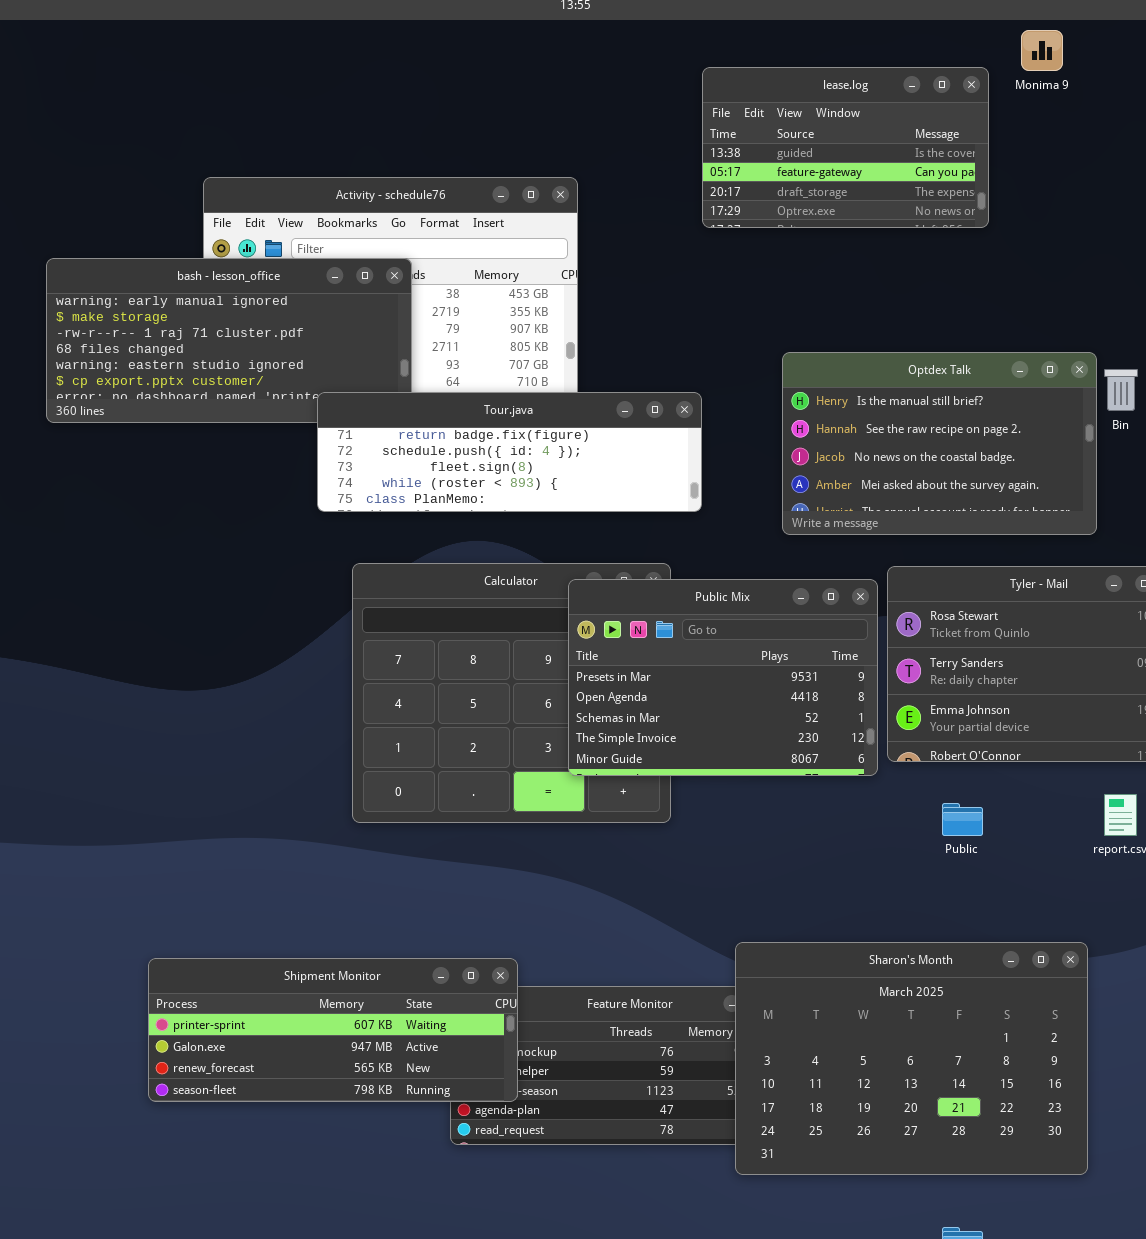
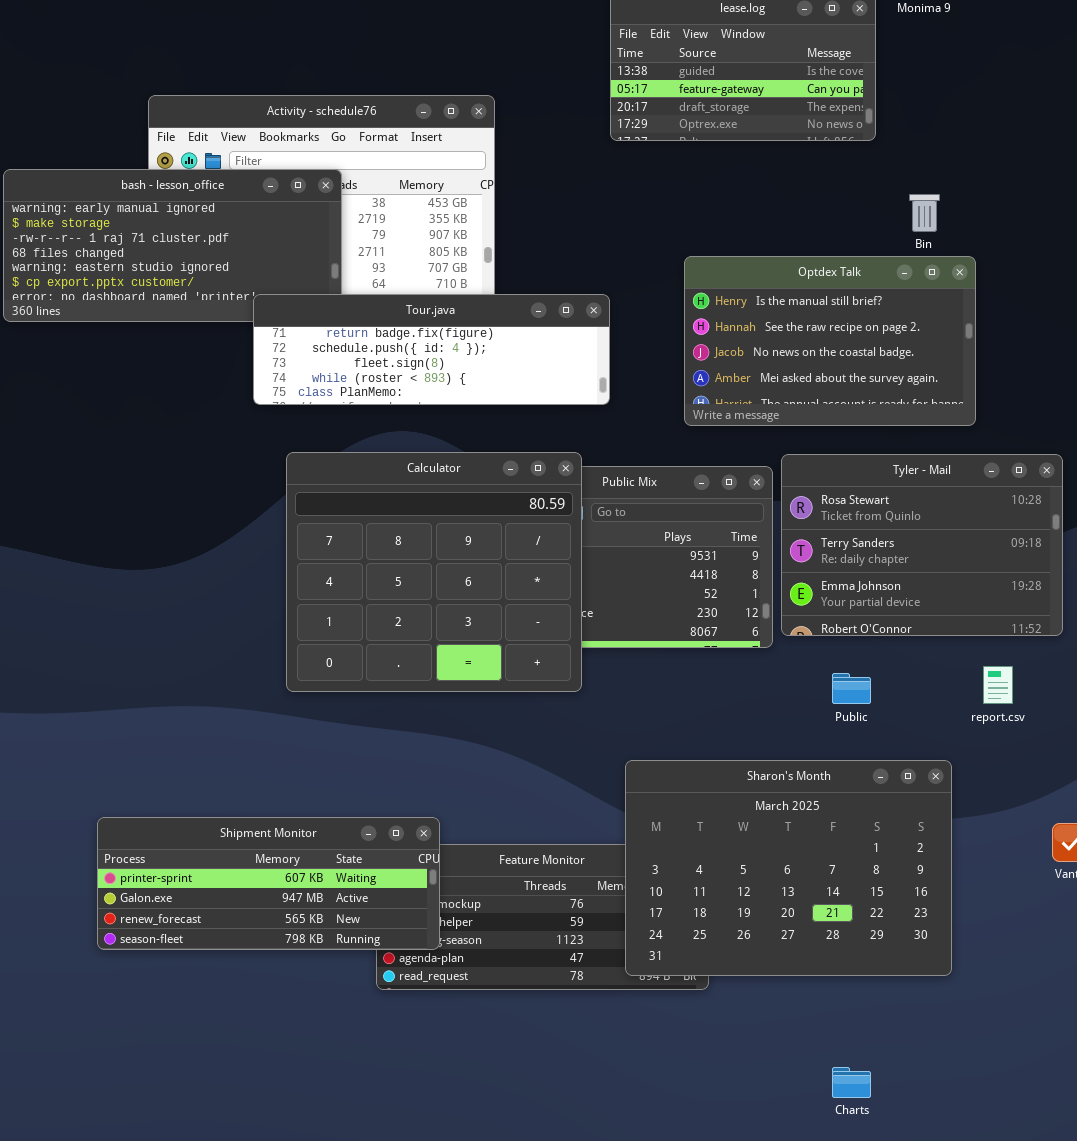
Bin: [1104,369,1138,411] -> [909,194,940,232], moved
Calculator: [352,563,671,823] -> [286,452,582,692], raised
Sharon's Month: [735,942,1088,1175] -> [625,760,952,976], moved

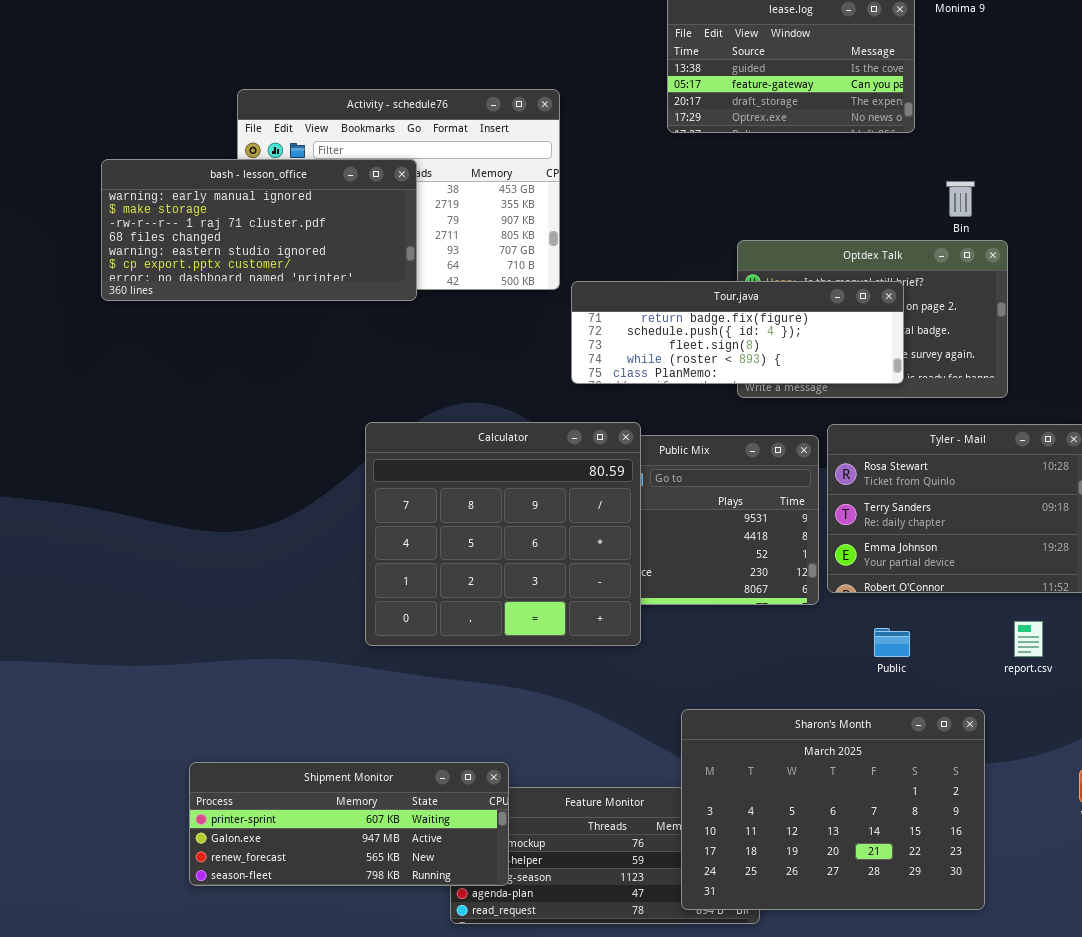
Tour.java: [253,294,610,405] -> [571,281,904,384], moved

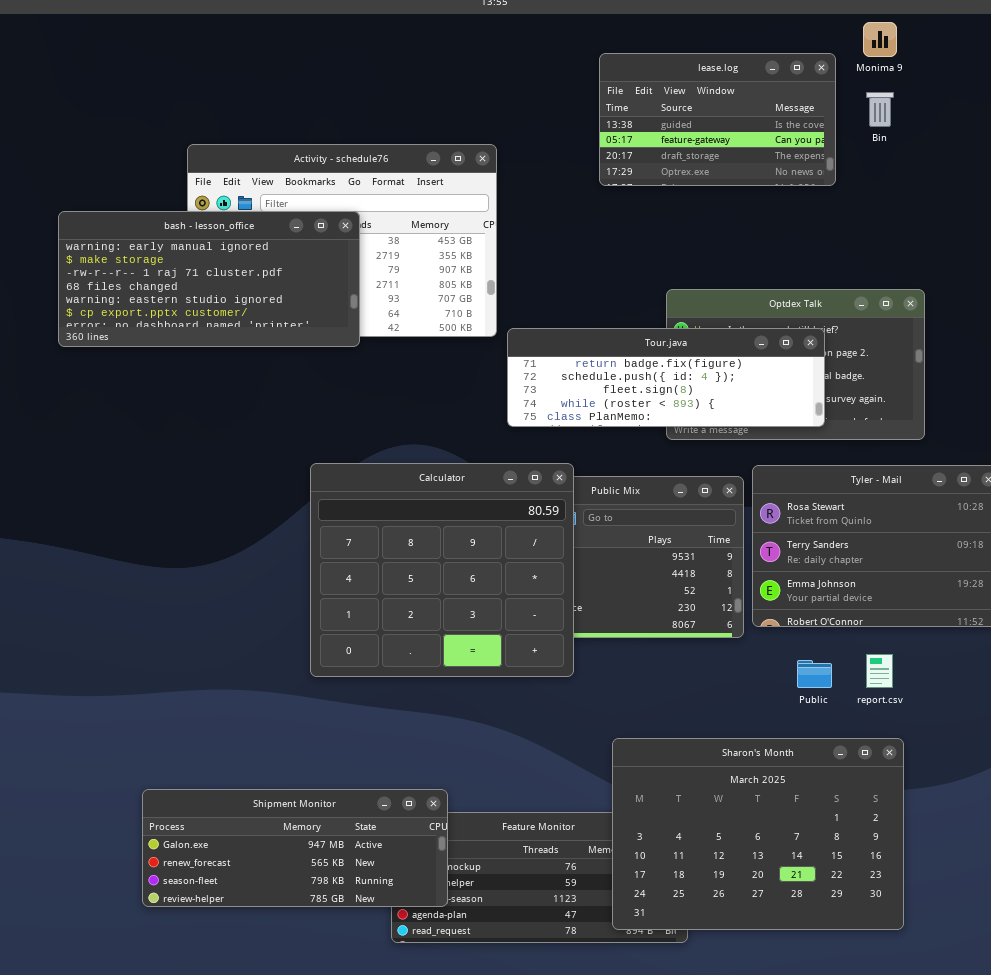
Bin: [946,181,975,217] -> [866,92,894,127], moved
report.csv: [1014,621,1043,657] -> [866,654,893,688], moved
Shipment Monitor: [189,762,509,886] -> [142,789,448,907], scrolled down 1 row

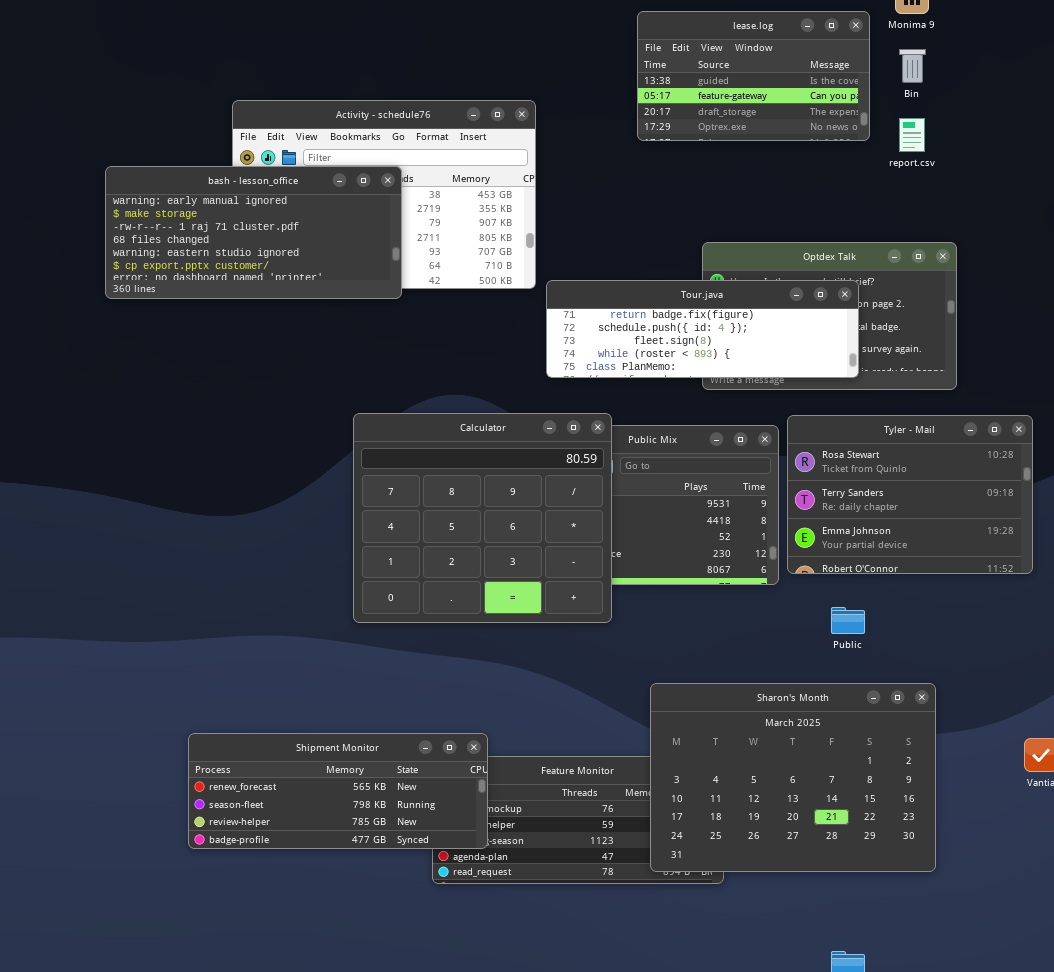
report.csv: [866,654,893,688] -> [899,118,925,152], moved
Shipment Monitor: [142,789,448,907] -> [188,733,488,849], scrolled down 1 row

